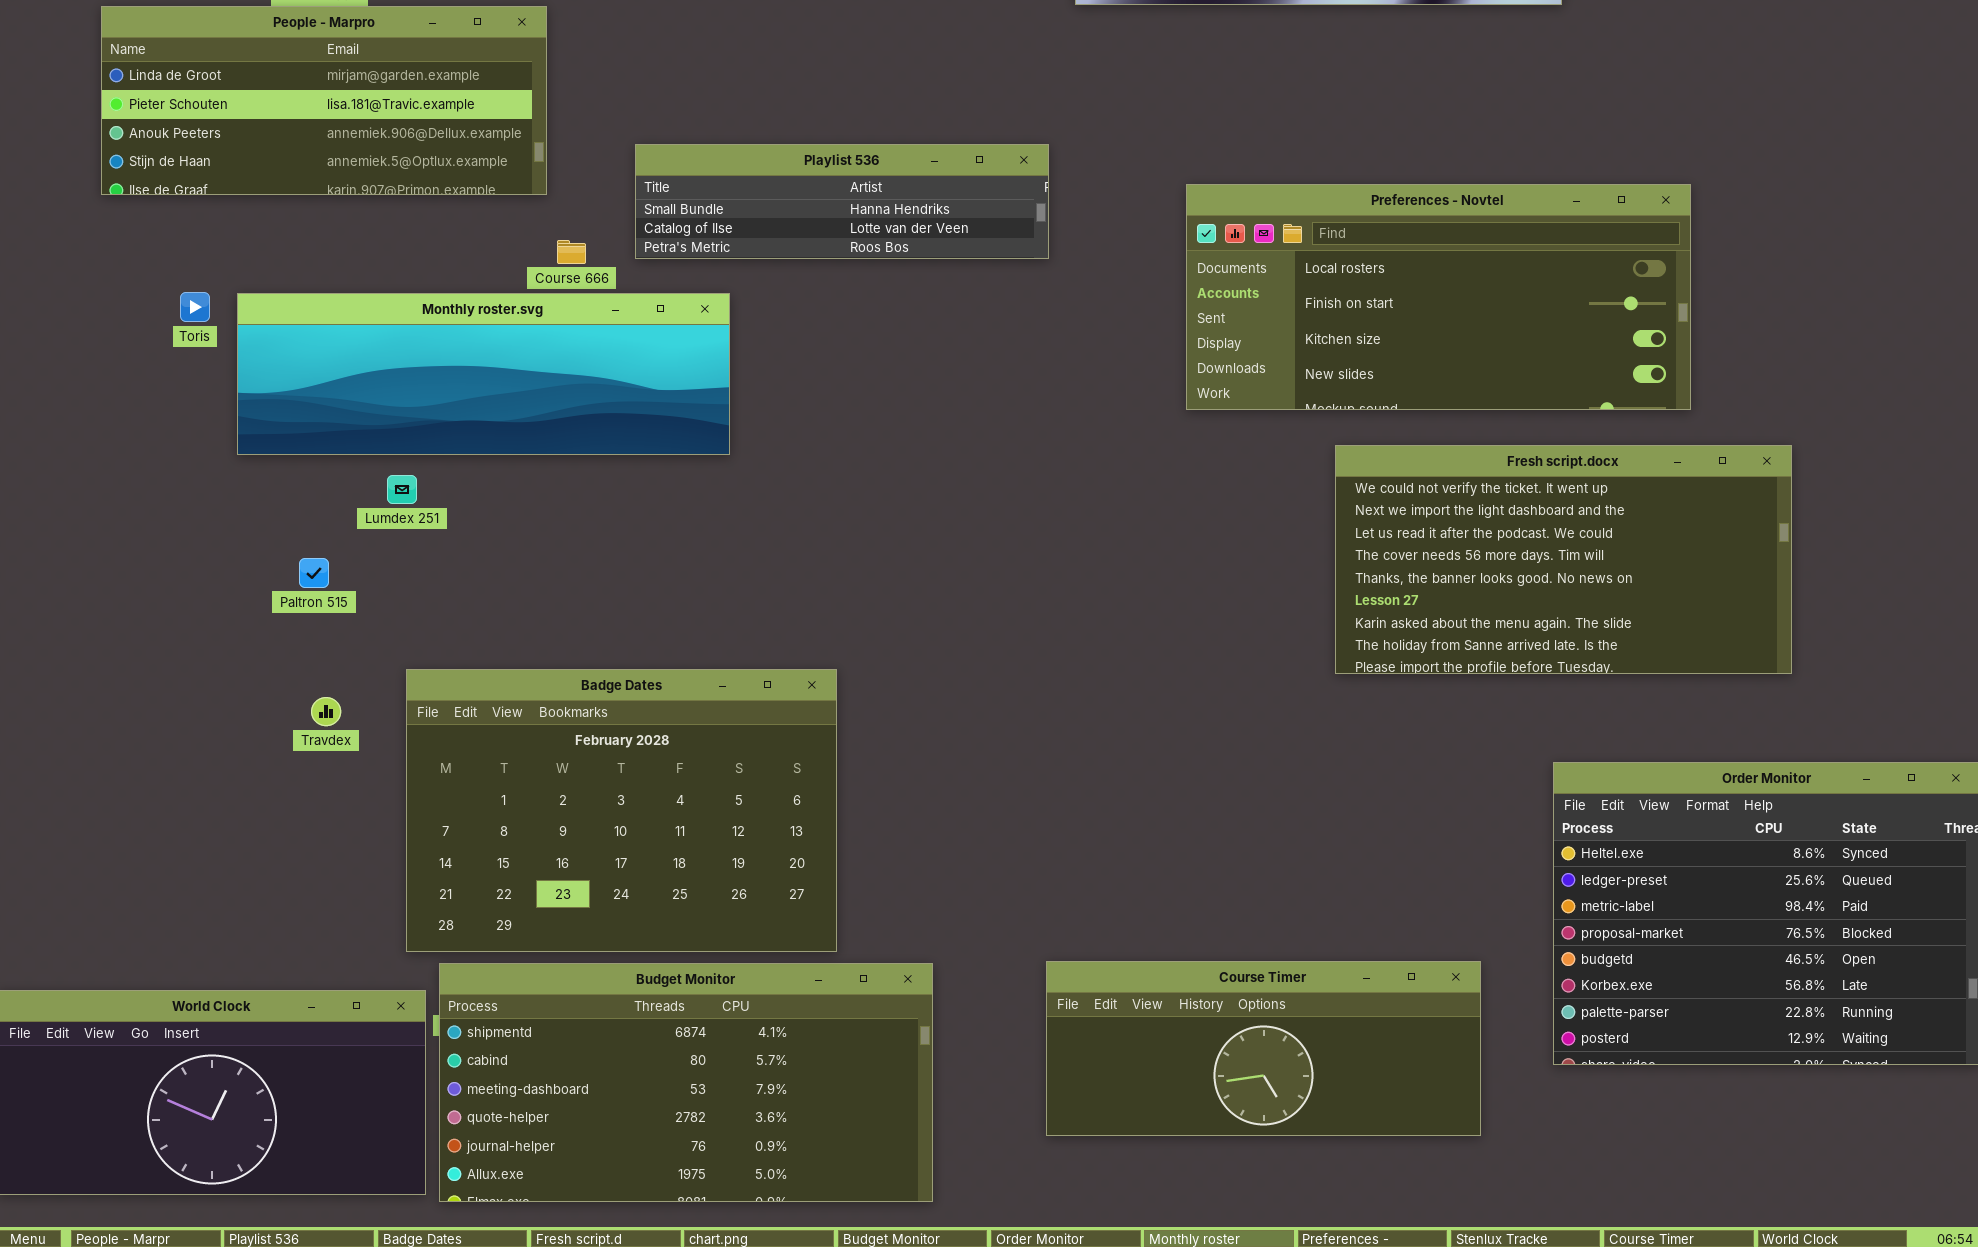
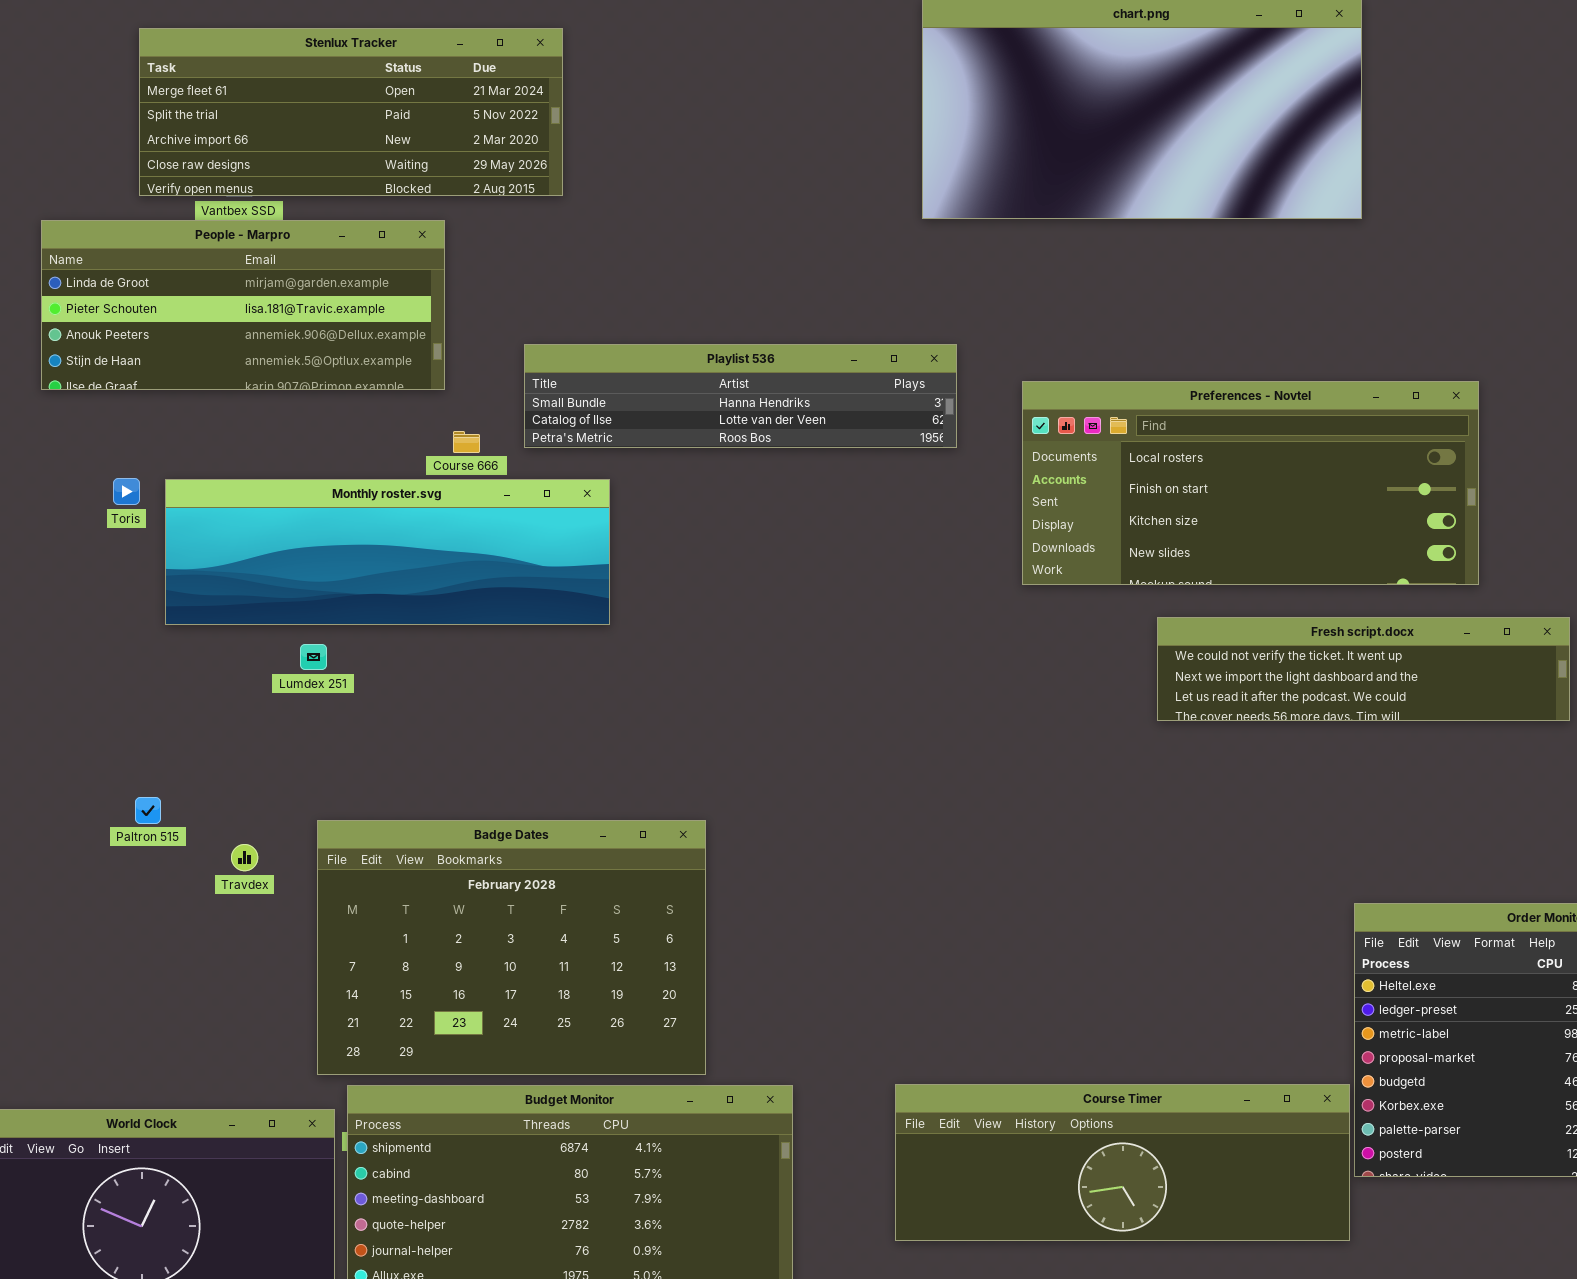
Playlist 536: [635,144,1049,259] -> [524,344,957,448], resized
Fresh script.docx: [1335,445,1792,674] -> [1157,617,1570,721], resized
Paltron 515: [299,558,329,588] -> [135,797,161,824], moved
Course Timer: [1046,961,1481,1136] -> [895,1084,1350,1241], resized

